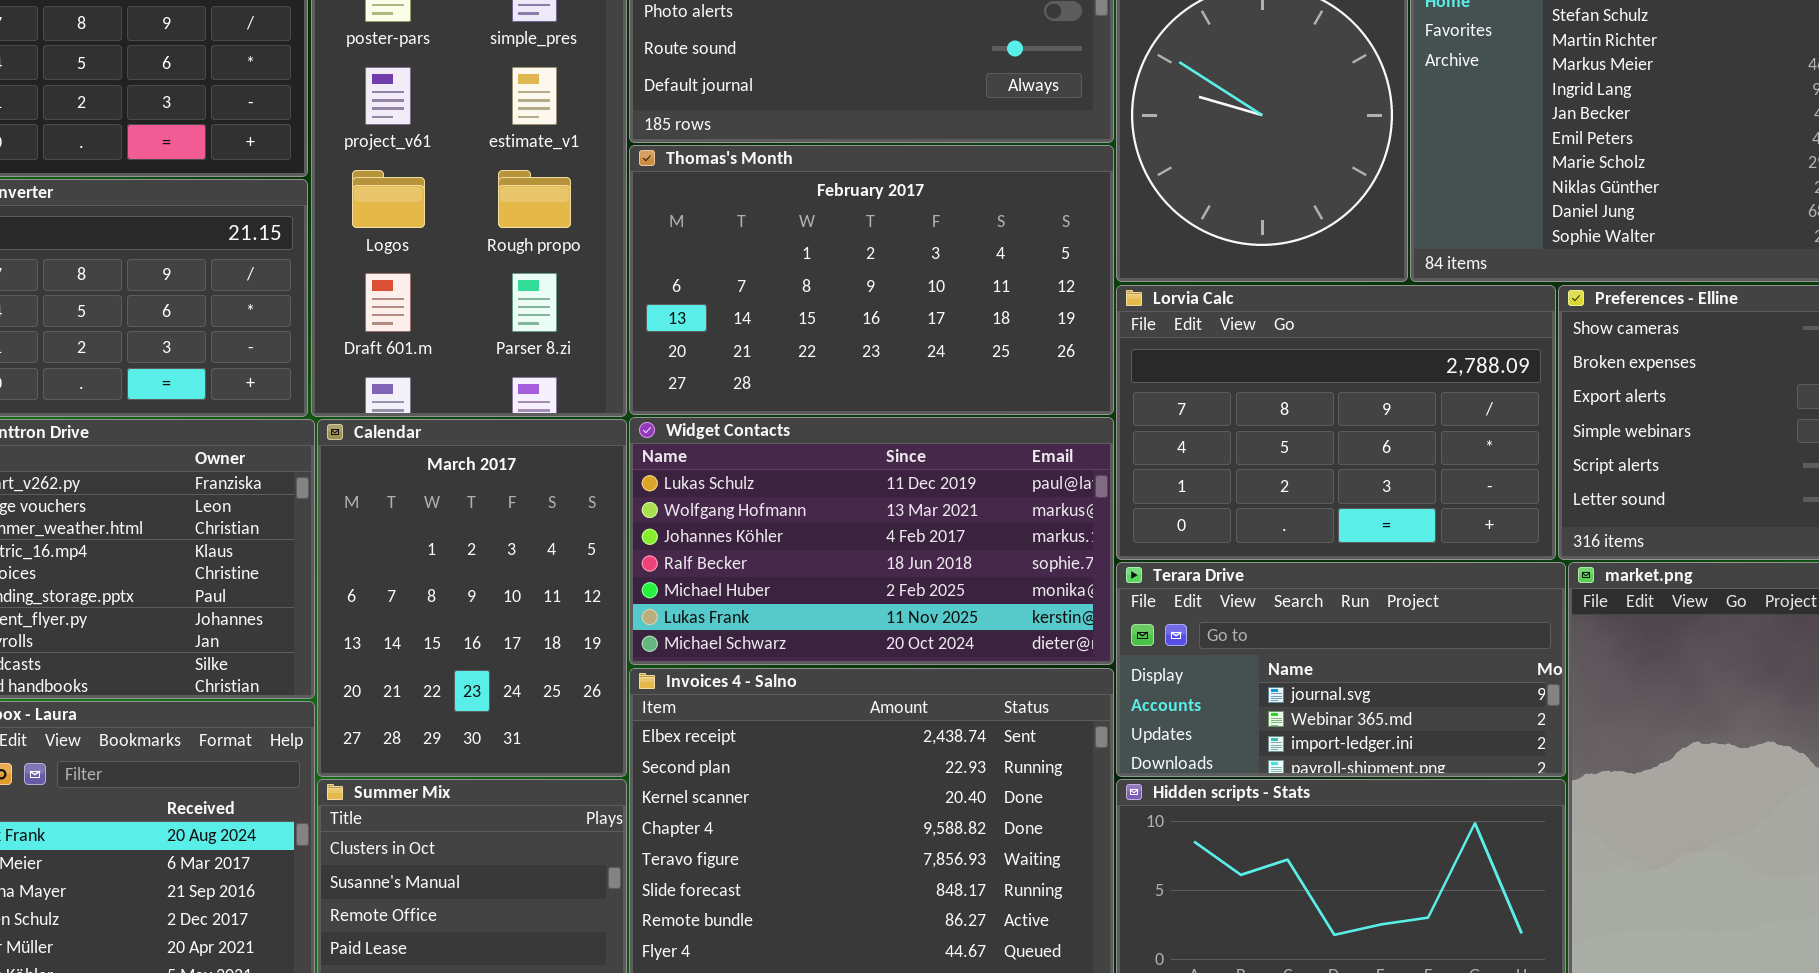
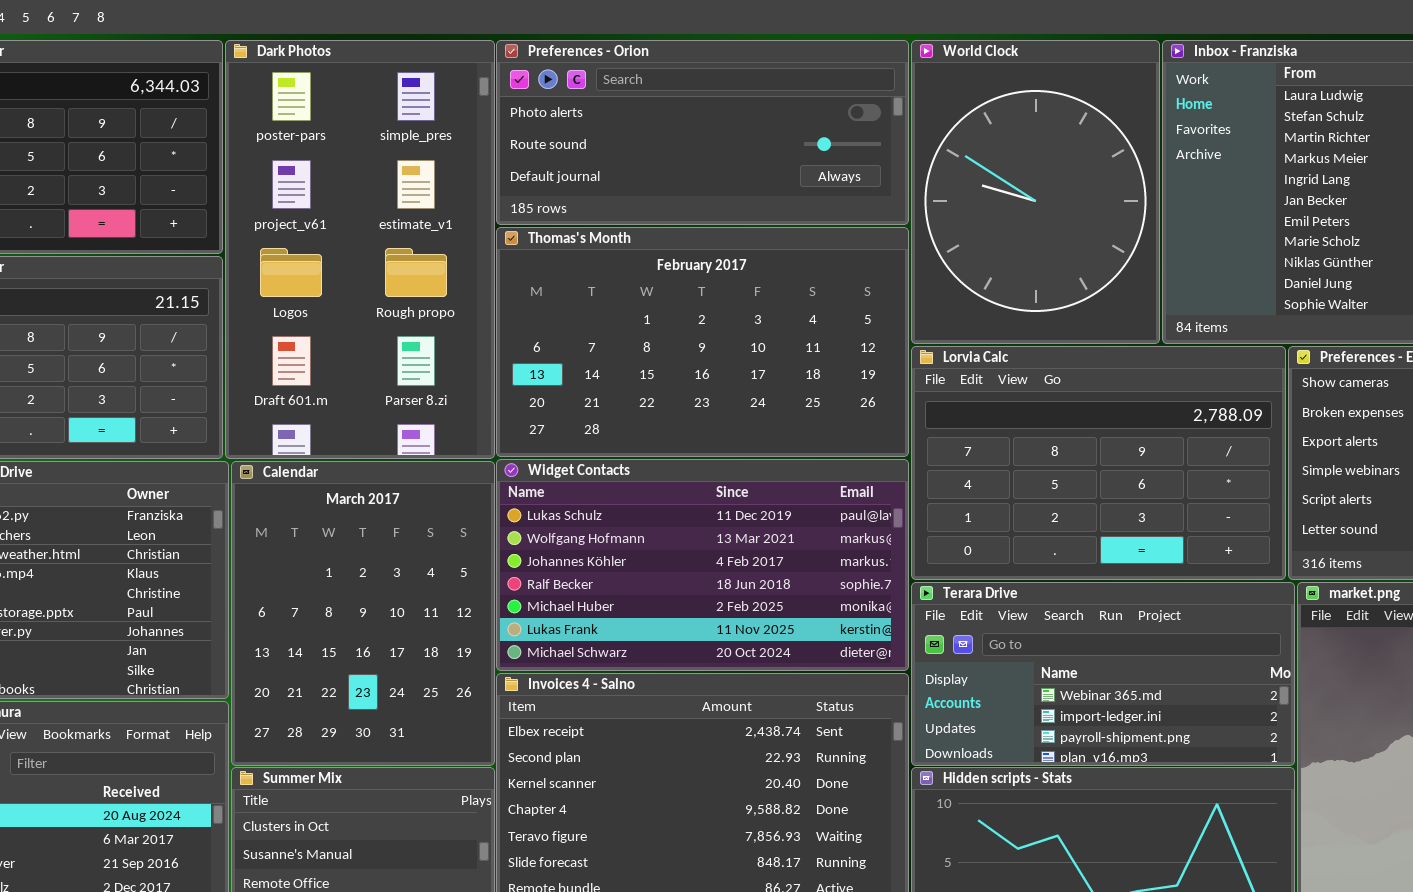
Terara Drive: [1116,562,1566,777] -> [911,582,1295,766], scrolled down 1 row

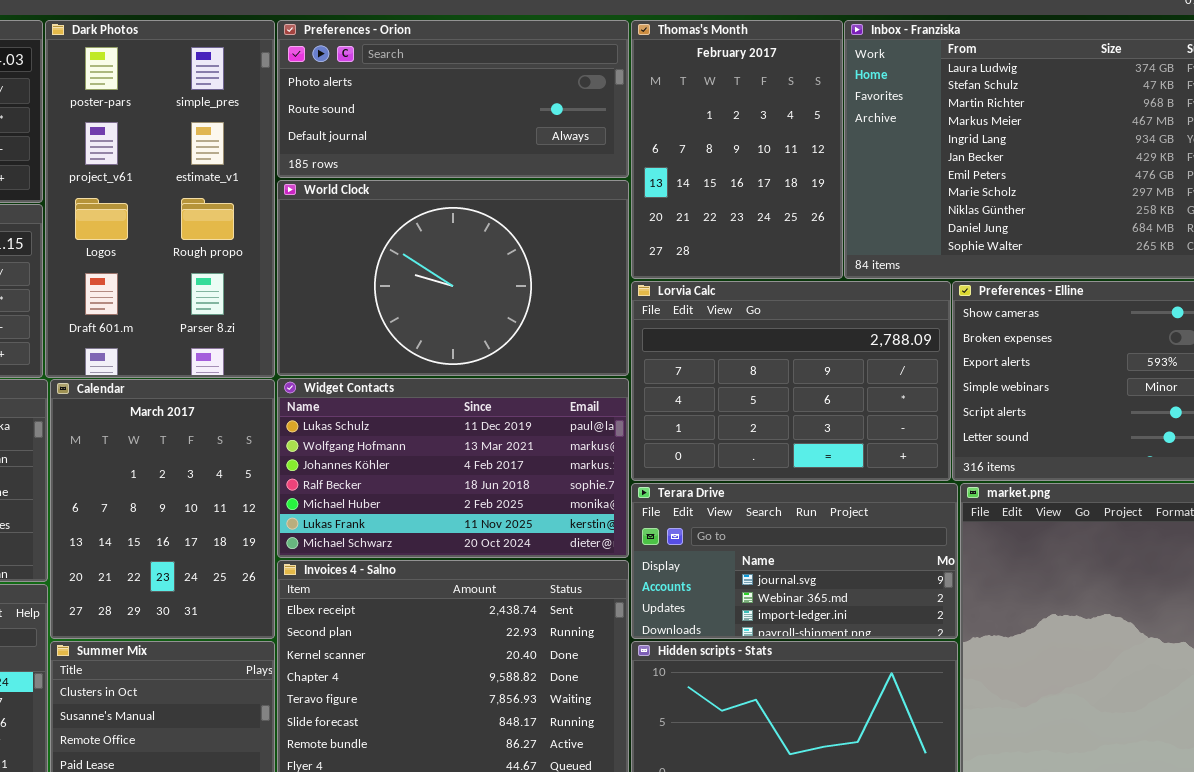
World Clock: [911,40,1160,344] -> [277,180,629,376], moved, resized
Thomas's Month: [496,227,909,457] -> [631,20,843,279], moved, resized
Terara Drive: [911,582,1295,766] -> [631,483,958,639], scrolled up 1 row

